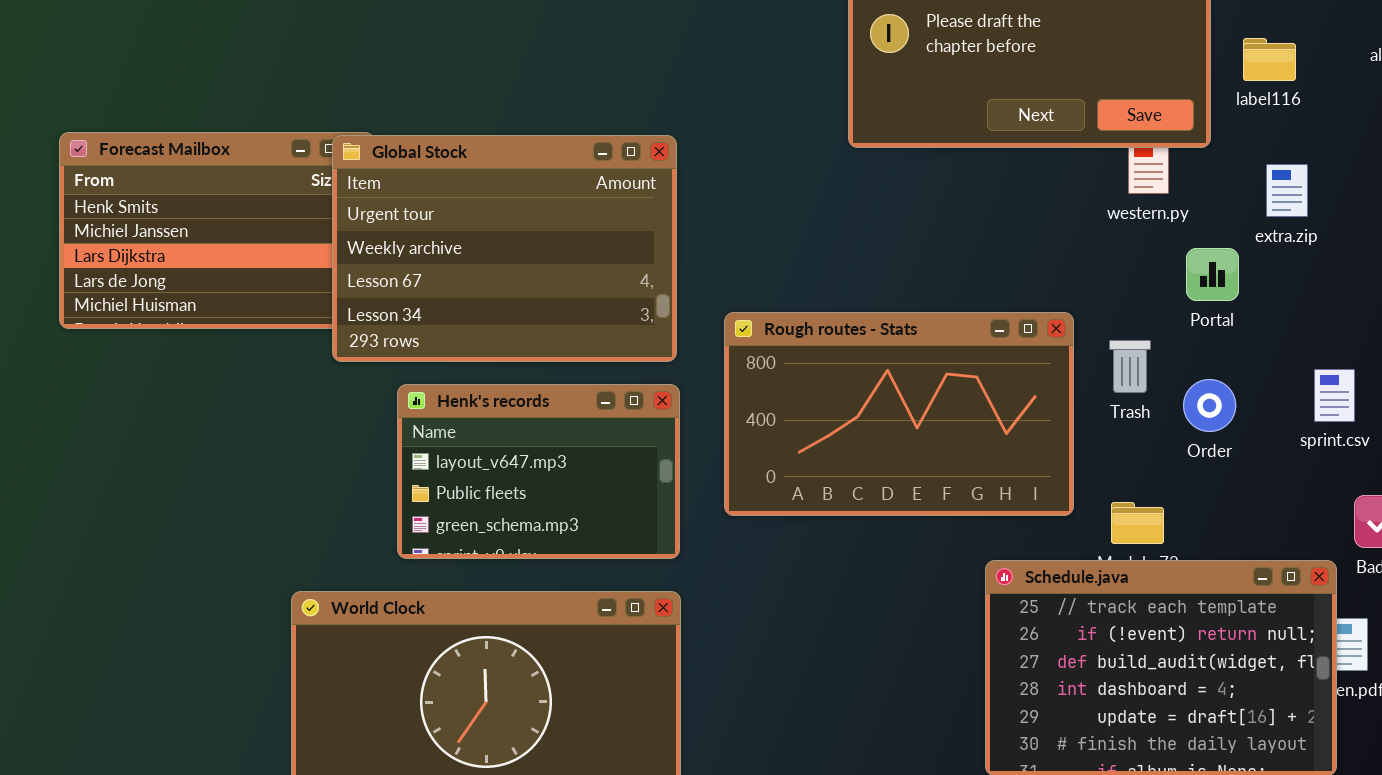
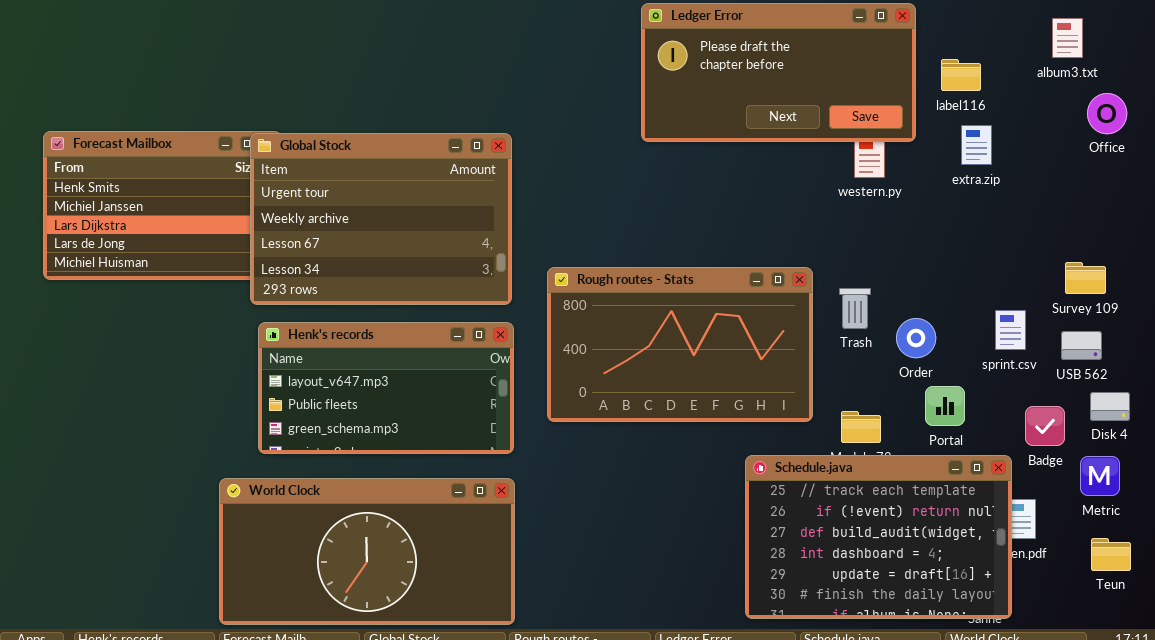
extra.zip: [1266,164,1308,217] -> [961,125,992,165], moved
Portal: [1186,248,1239,301] -> [925,386,965,426], moved
Henk's records: [397,384,680,559] -> [258,322,514,454], resized

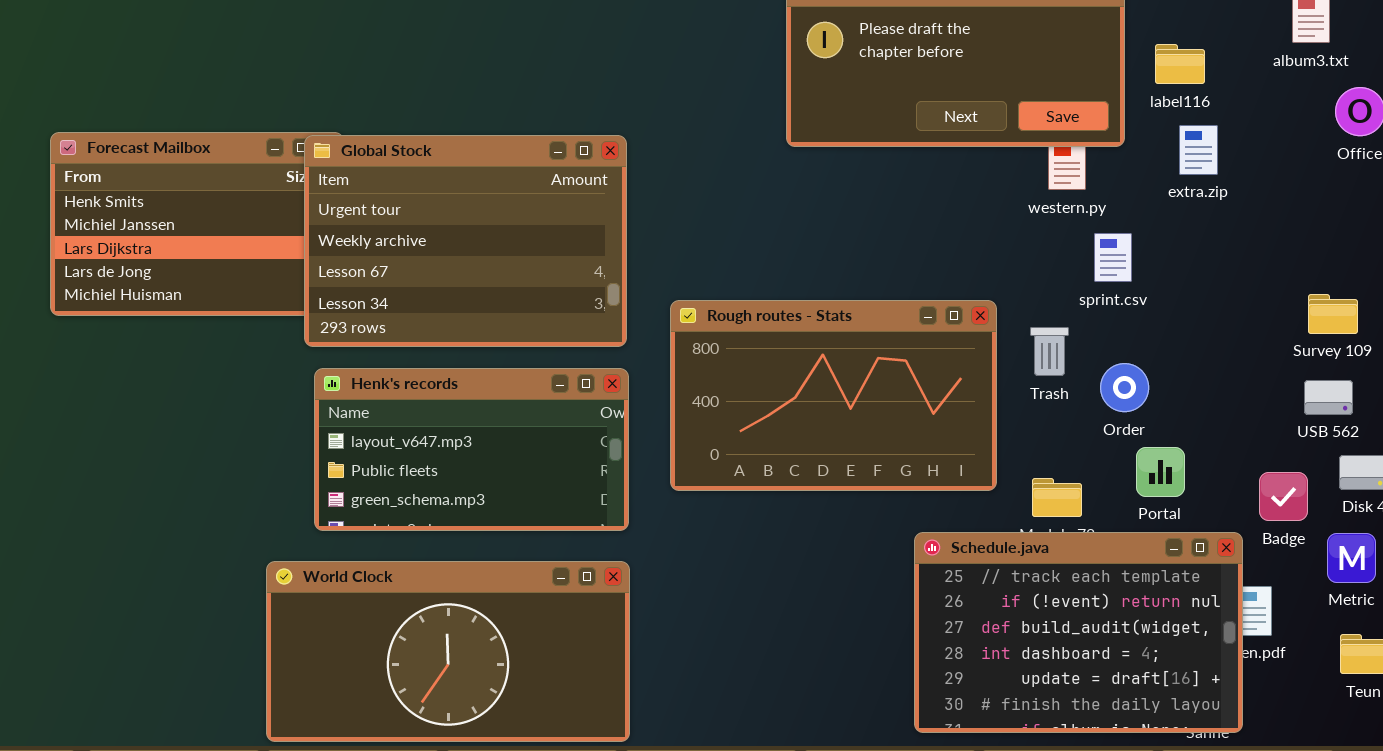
sprint.csv: [995,310,1026,350] -> [1094,233,1132,282], moved

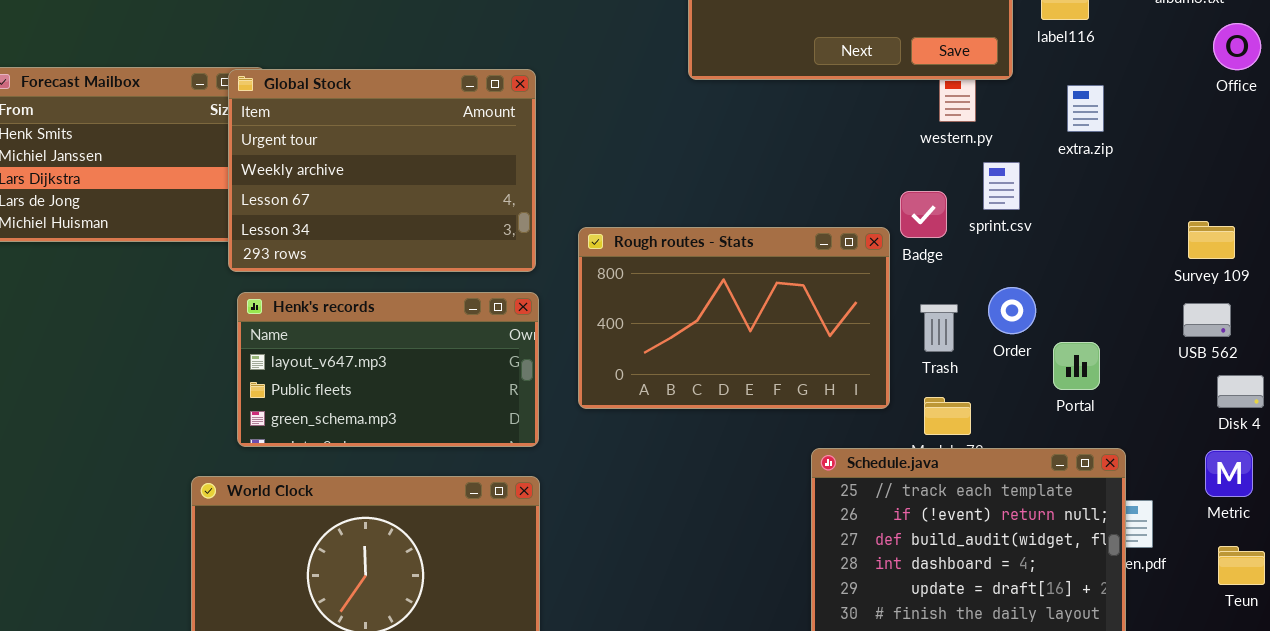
extra.zip: [1179,125,1218,175] -> [1067,85,1104,132], moved
Trash: [1030,327,1069,376] -> [920,304,958,352], moved
Portal: [1136,447,1185,497] -> [1053,342,1100,390], moved
Badge: [1259,472,1308,521] -> [900,191,947,238], moved

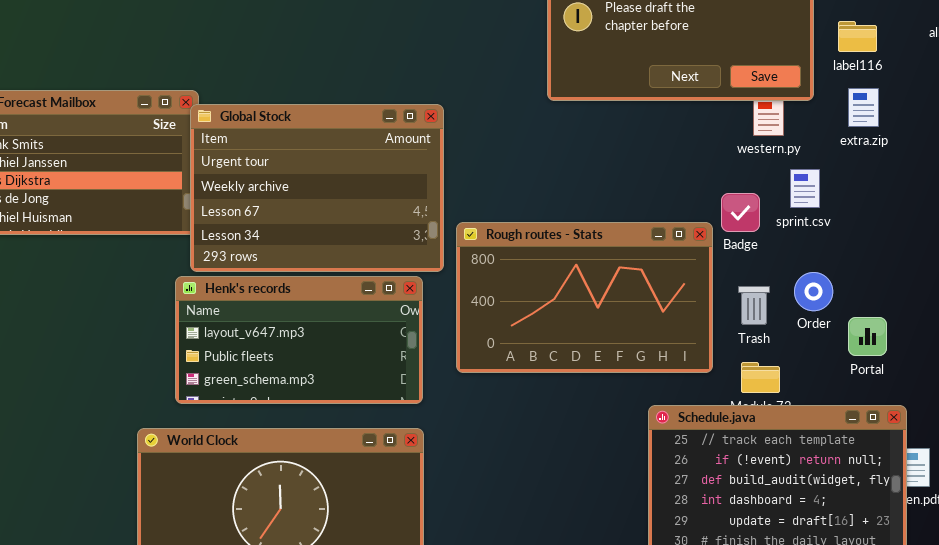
Global Stock: [228,69,536,272] -> [190,104,444,272], moved
extra.zip: [1067,85,1104,132] -> [848,88,879,127], moved

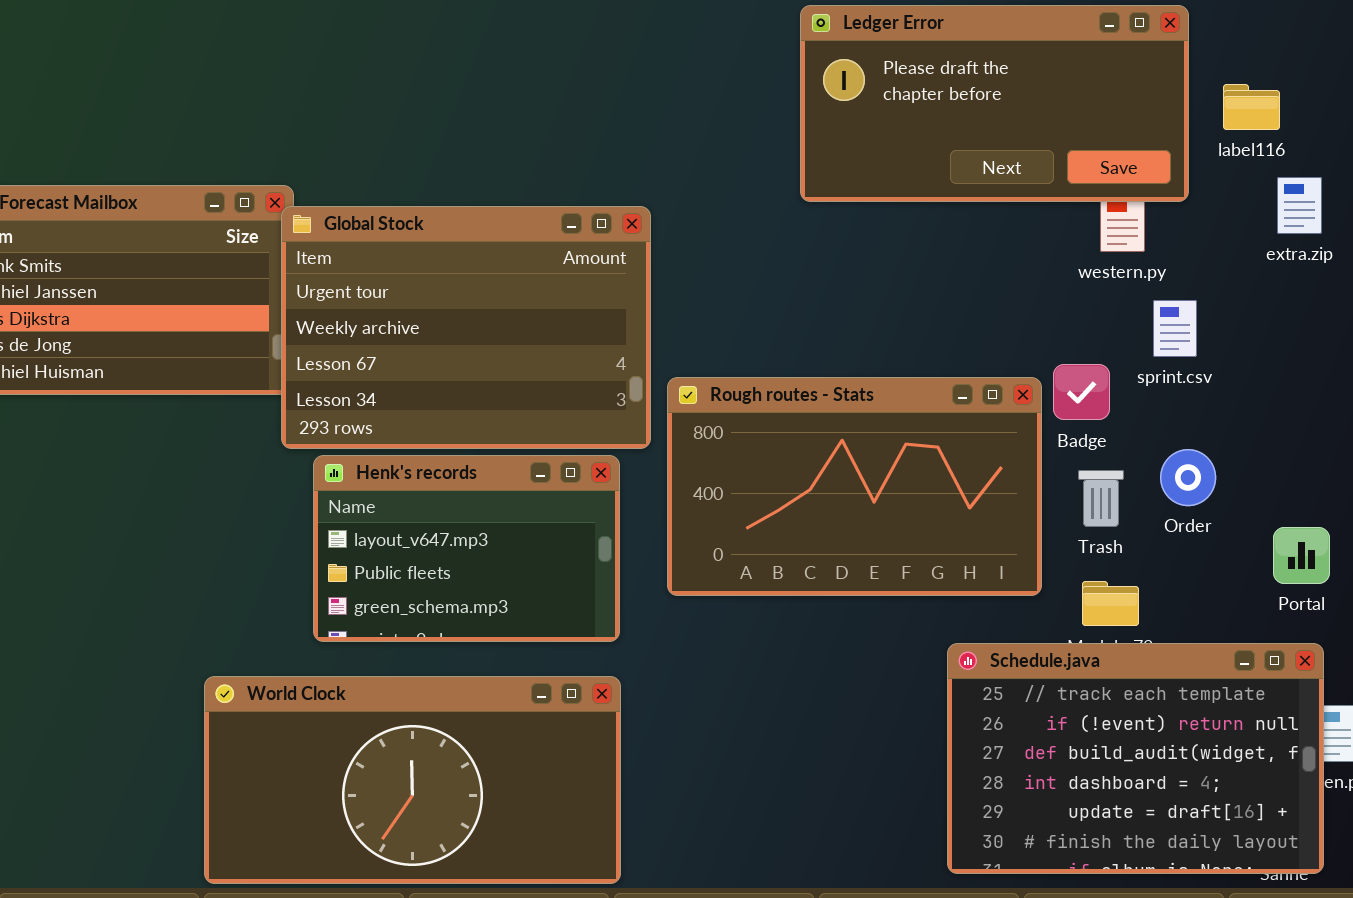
extra.zip: [848,88,879,127] -> [1277,177,1322,234], moved
Badge: [721,193,760,232] -> [1053,364,1110,420], moved
Henk's records: [175,276,423,404] -> [313,455,620,642], resized
Portal: [848,317,887,356] -> [1273,527,1330,584], moved

